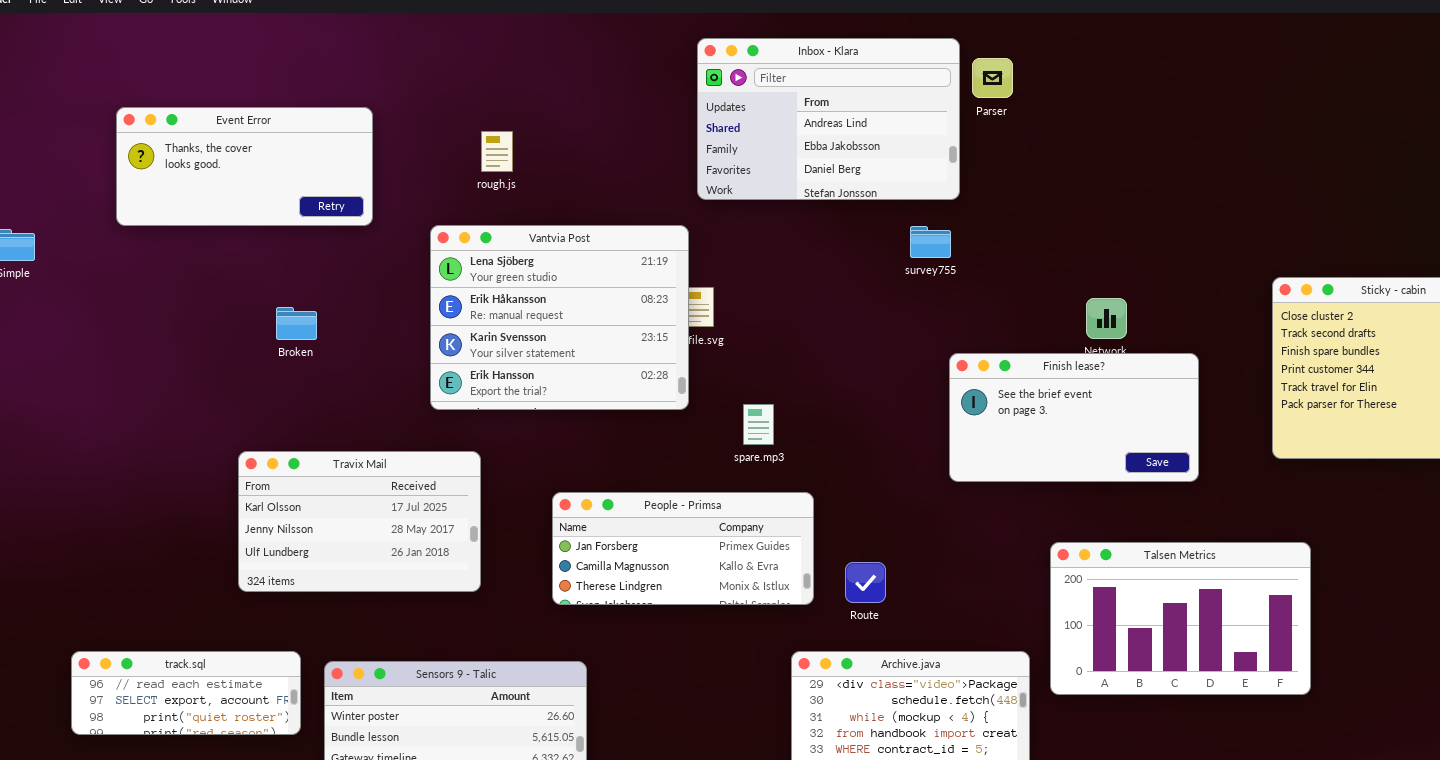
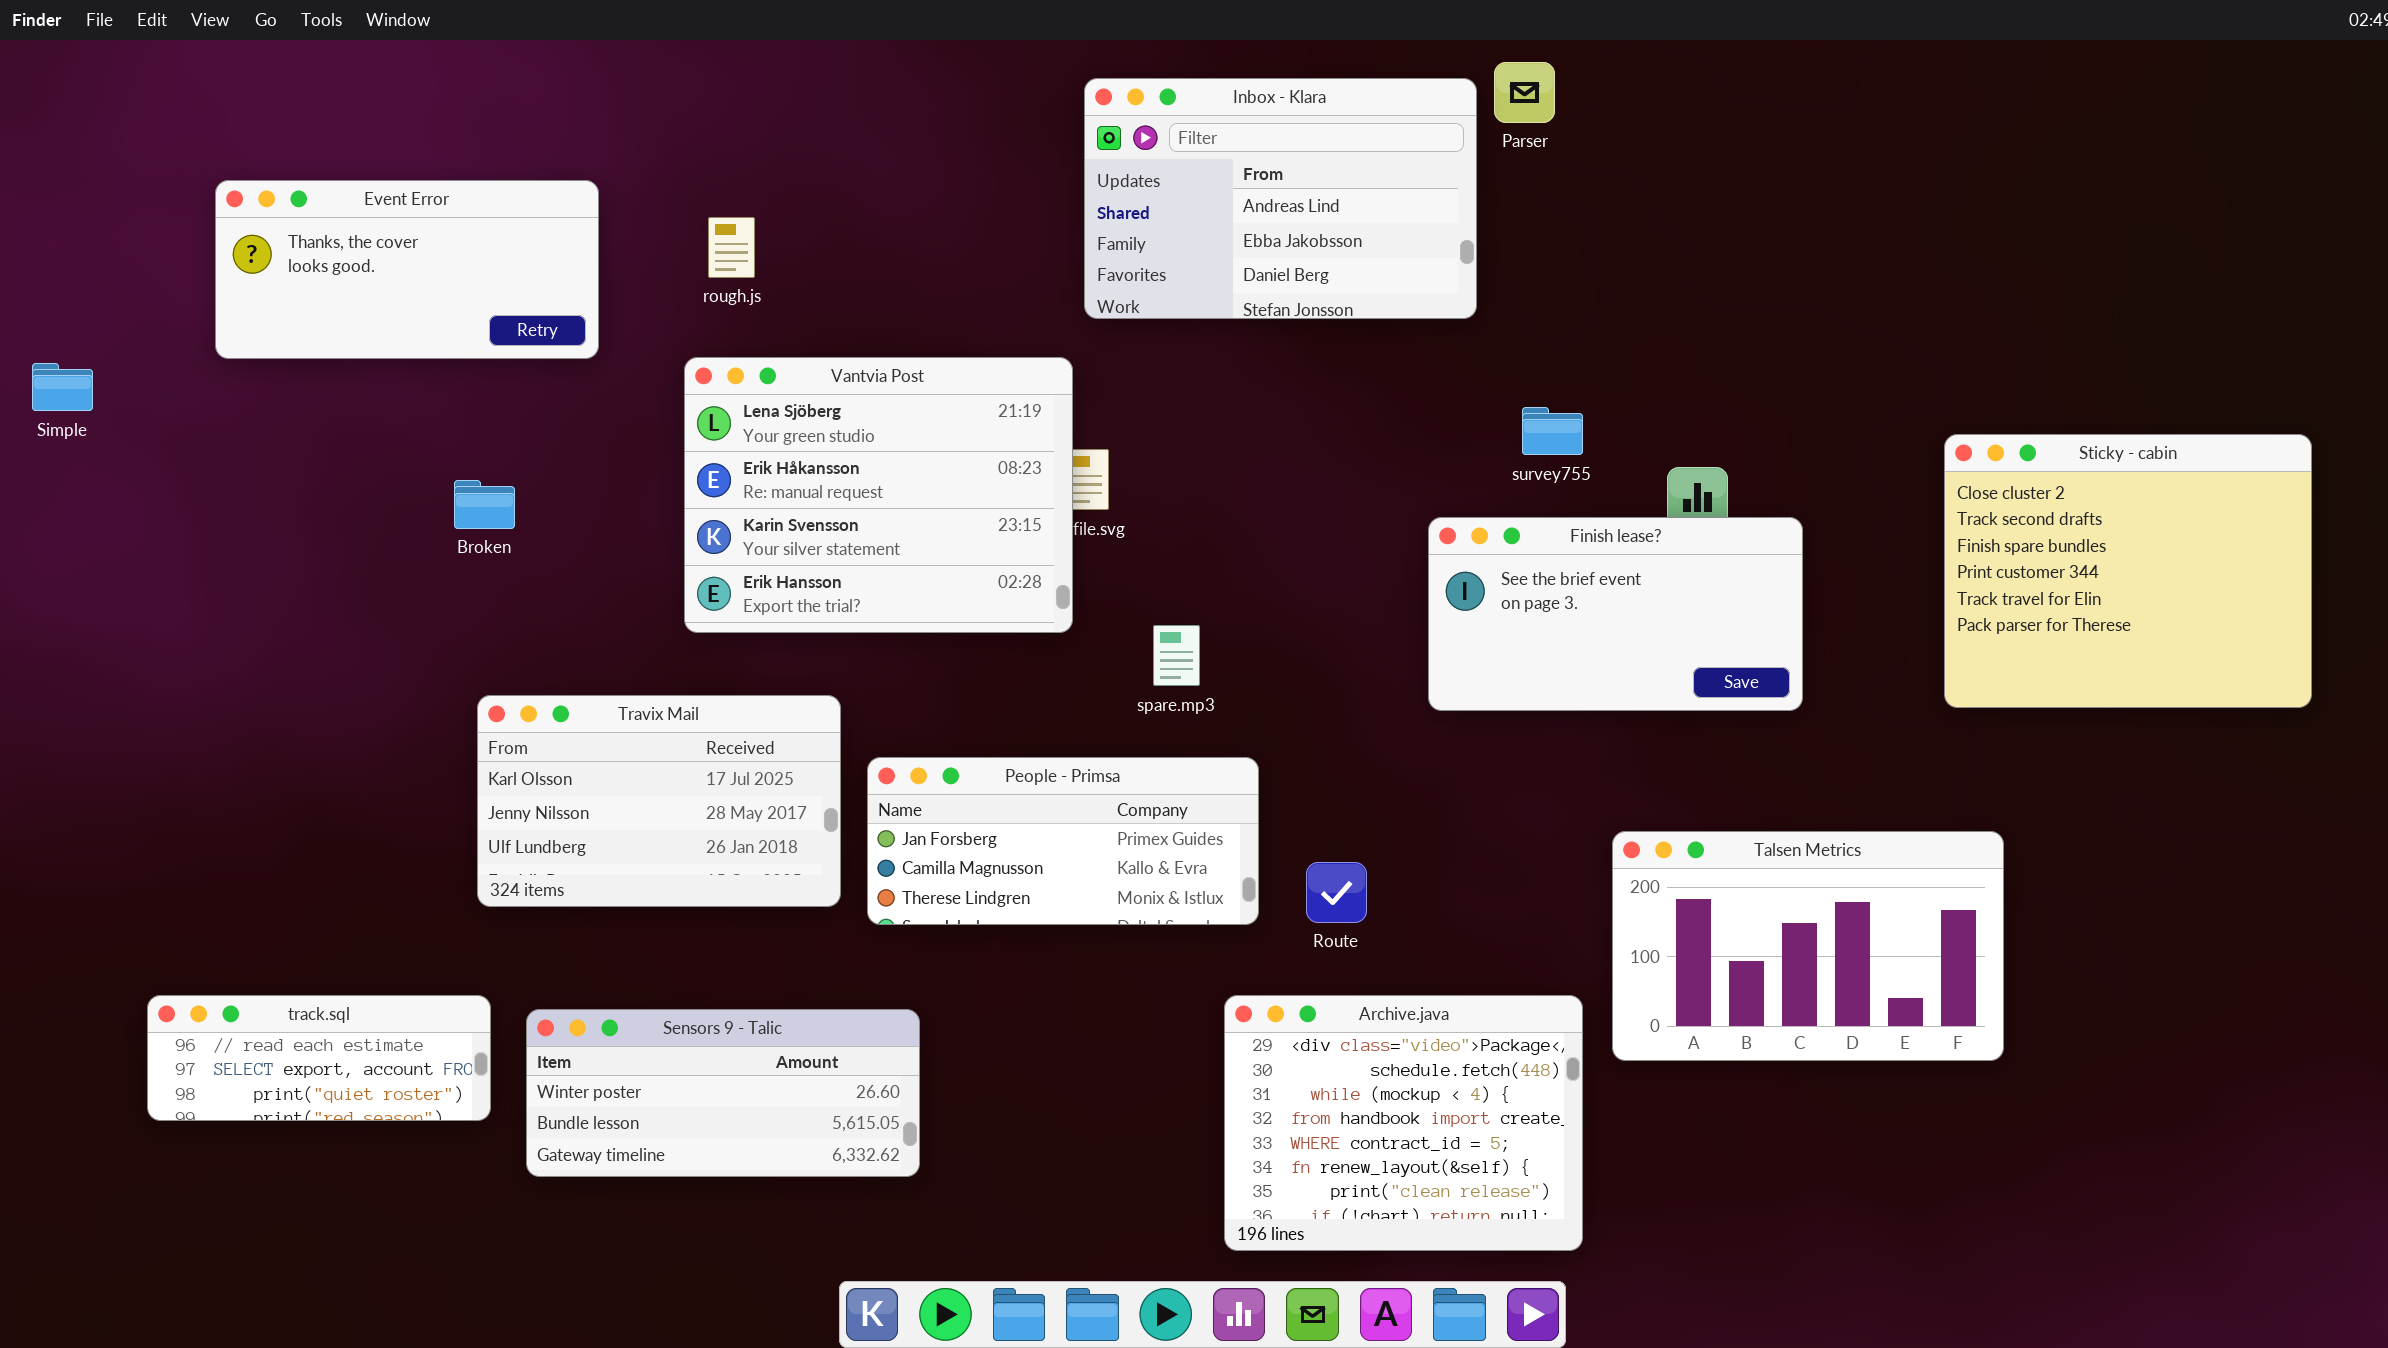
Parser: [972,58,1013,98] -> [1494,62,1555,123], moved
rough.js: [481,131,513,172] -> [708,217,755,278], moved
survey755: [910,226,951,258] -> [1522,407,1583,455], moved
Finish lease?: [949,353,1199,482] -> [1428,517,1803,711], moved
Travix Mail: [238,451,481,592] -> [477,695,841,907], moved

